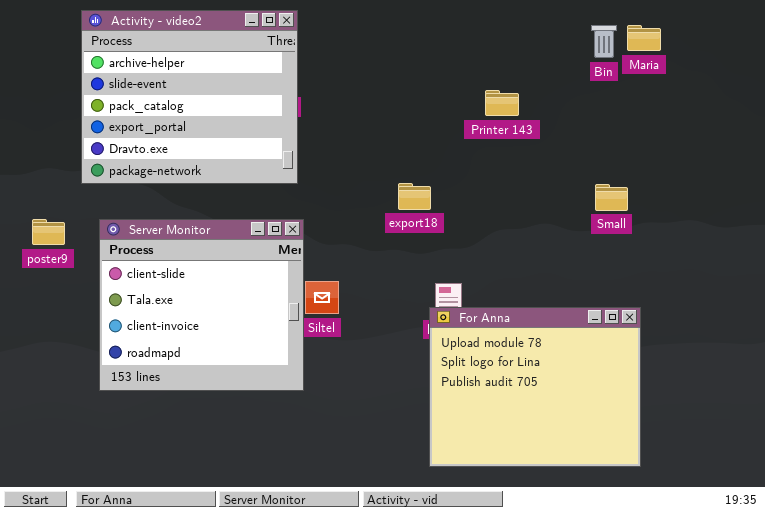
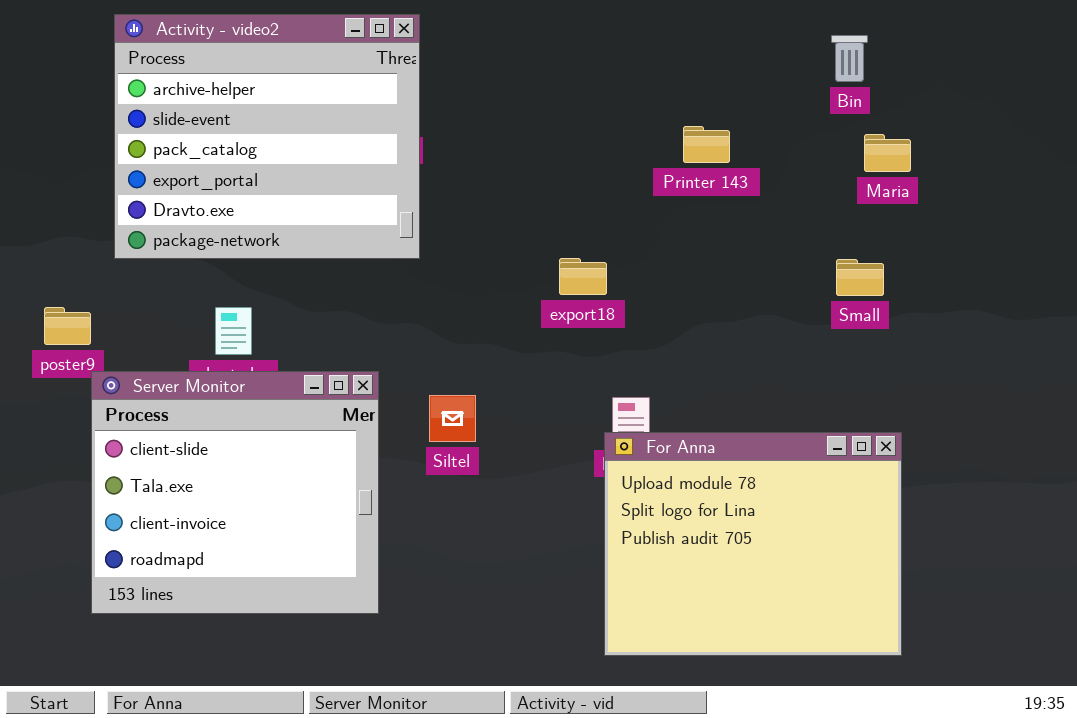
Maria: [627,25,661,51] -> [864,134,911,172], moved
Server Monitor: [99,219,304,391] -> [91,371,379,614], moved

